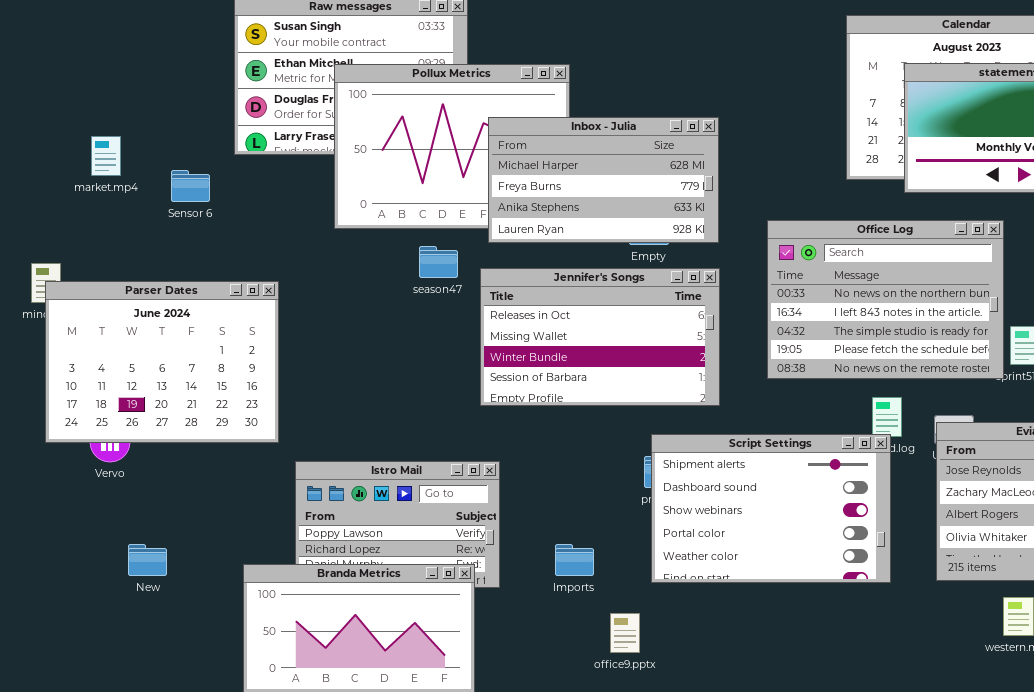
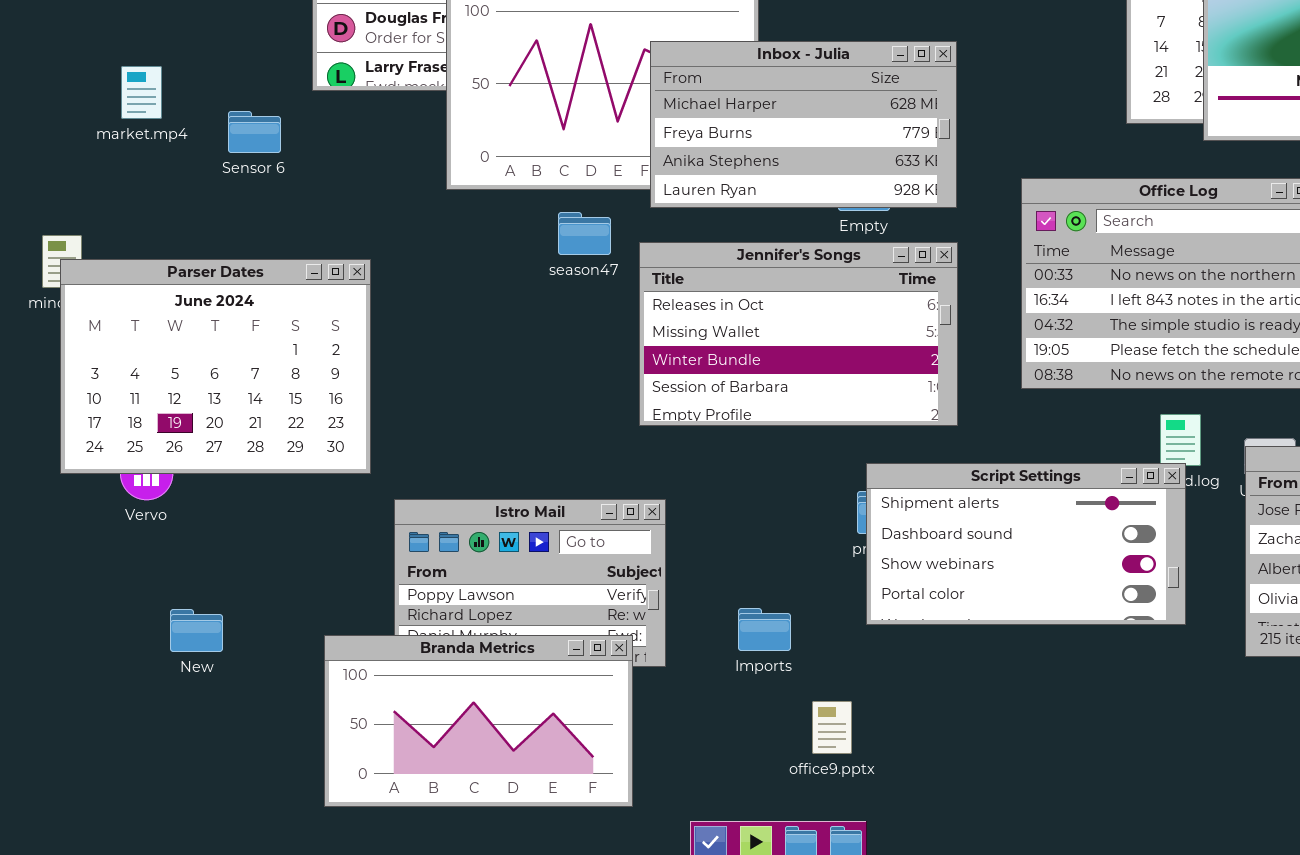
Script Settings: [651,434,891,583] -> [866,463,1186,625], resized

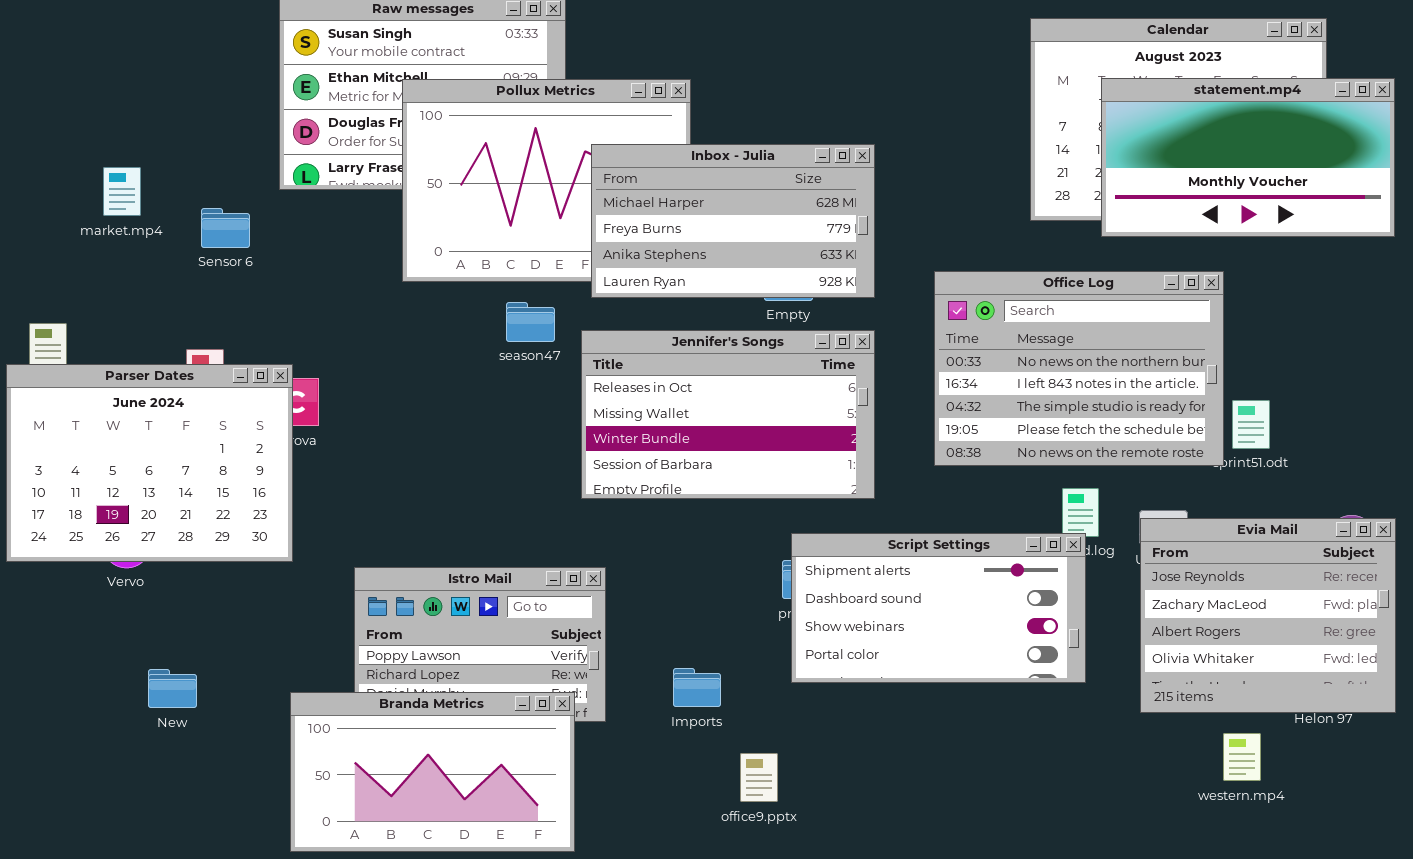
Parser Dates: [60,259,371,474] -> [6,364,293,562], moved

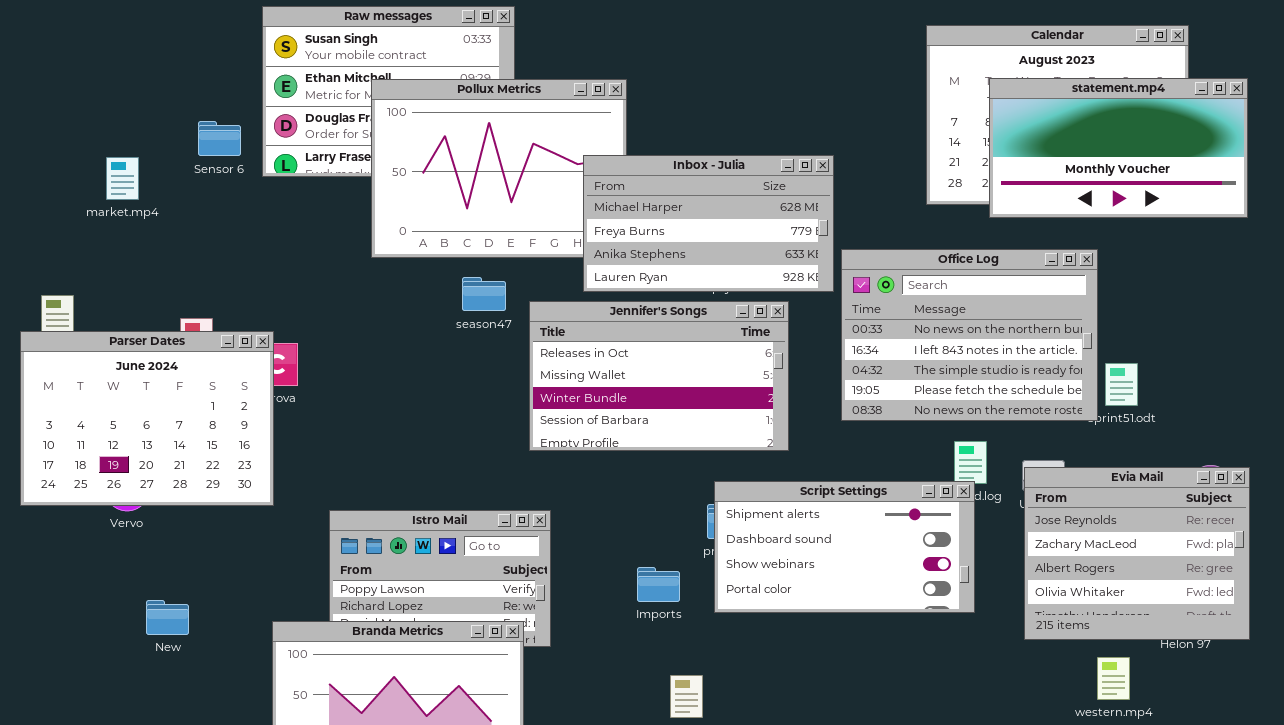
Inbox - Julia: [591,144,875,298] -> [583,155,834,292], moved
Sensor 6: [201,208,250,248] -> [198,121,241,156], moved
Imports: [673,668,721,707] -> [637,567,680,602], moved

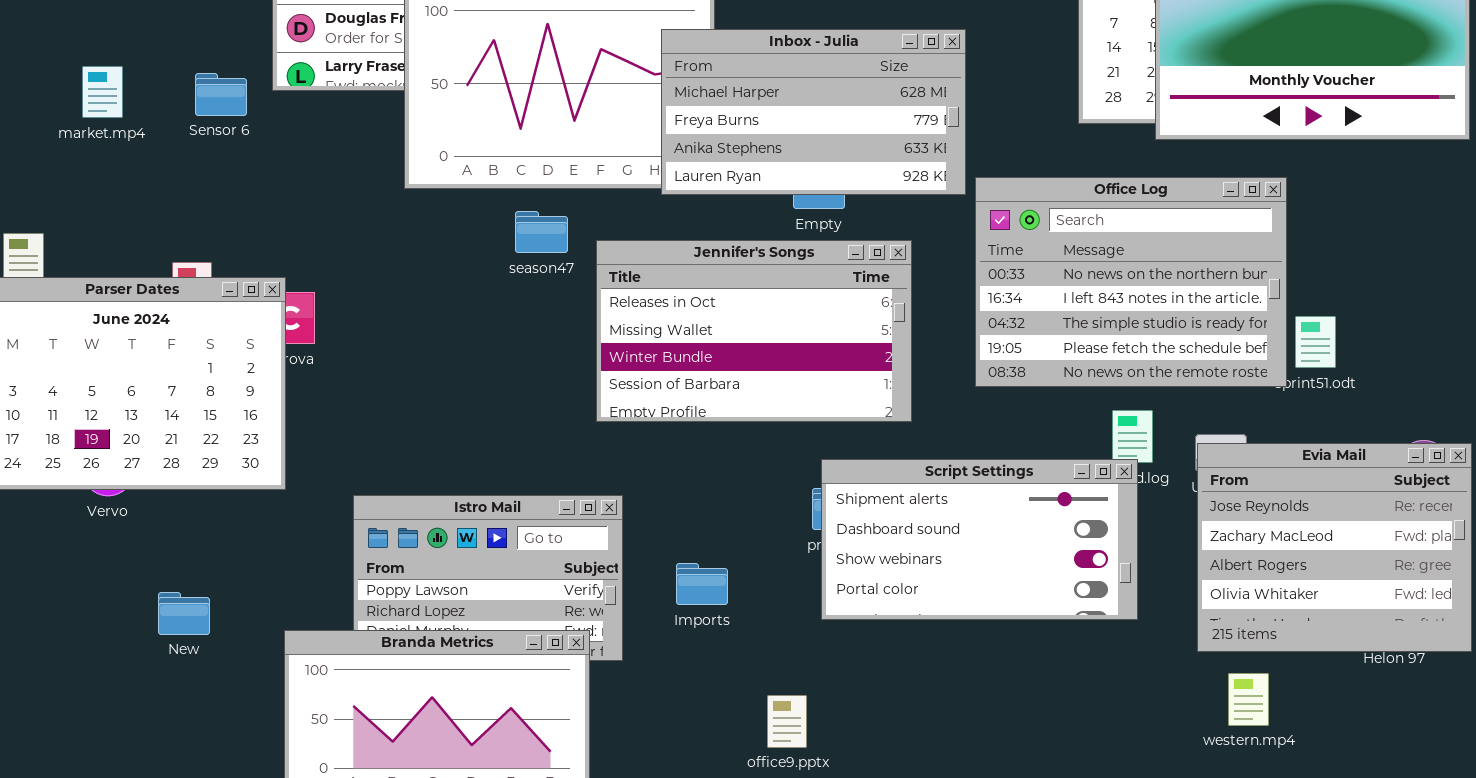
Sensor 6: [198,121,241,156] -> [195,73,247,116], moved
Inbox - Julia: [583,155,834,292] -> [661,29,966,195], moved
Imports: [637,567,680,602] -> [676,563,728,605], moved
New: [146,600,189,635] -> [158,592,210,635], moved
western.mp4: [1097,657,1130,700] -> [1228,673,1269,726], moved

